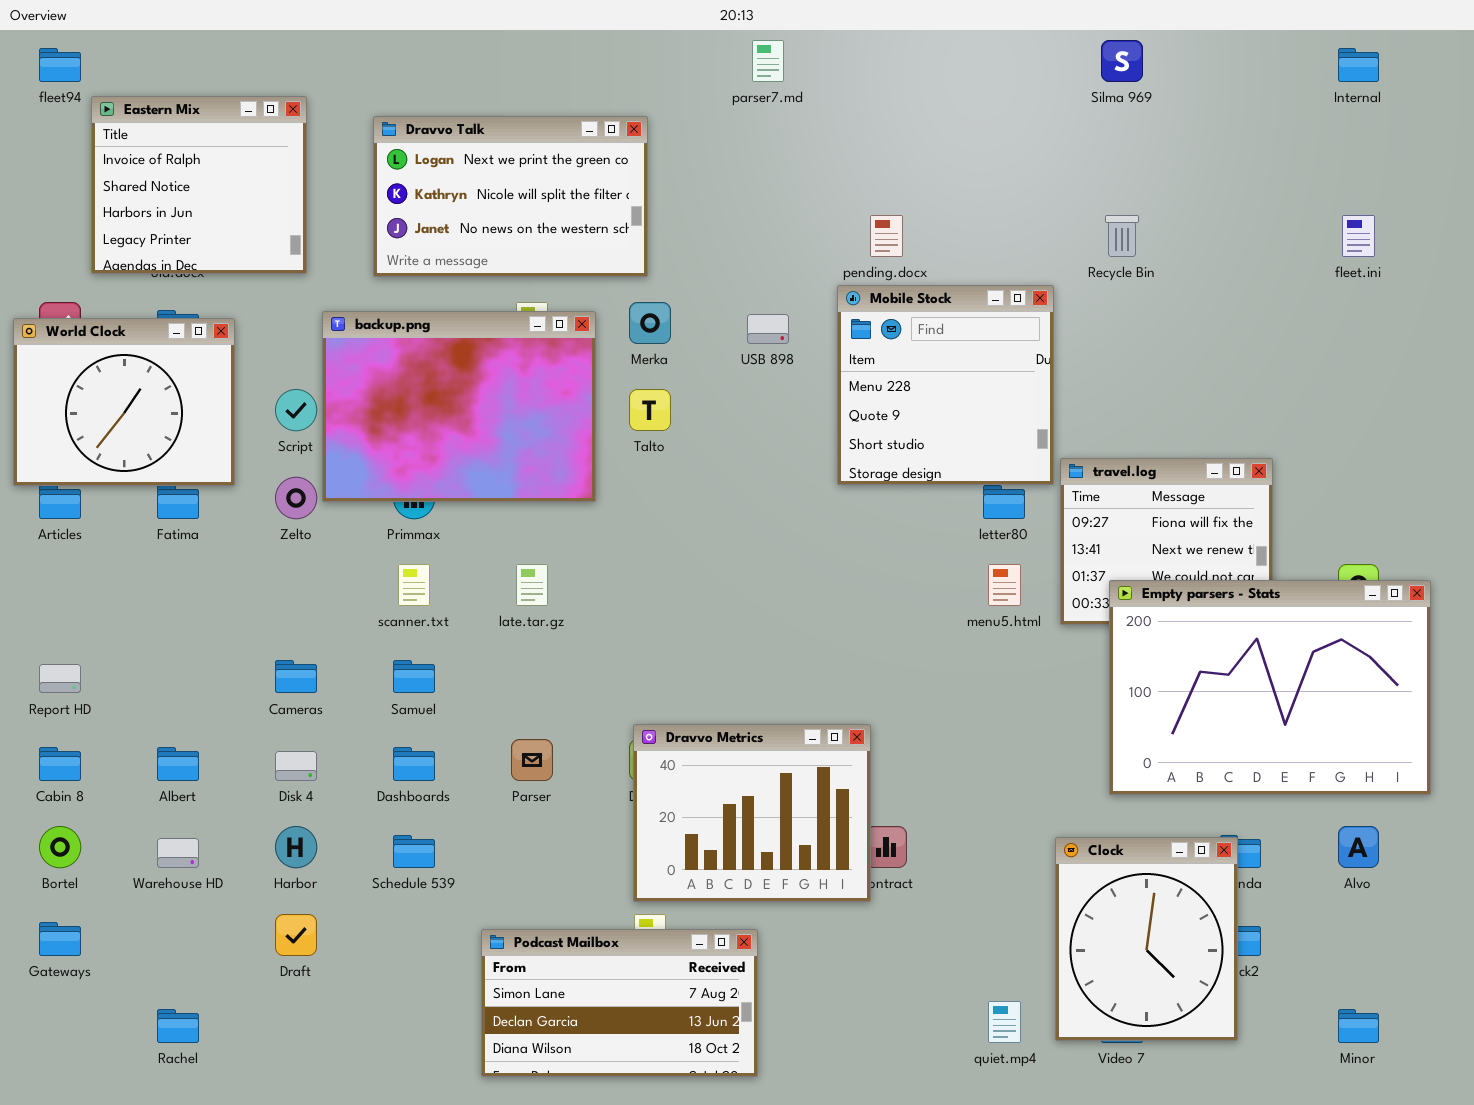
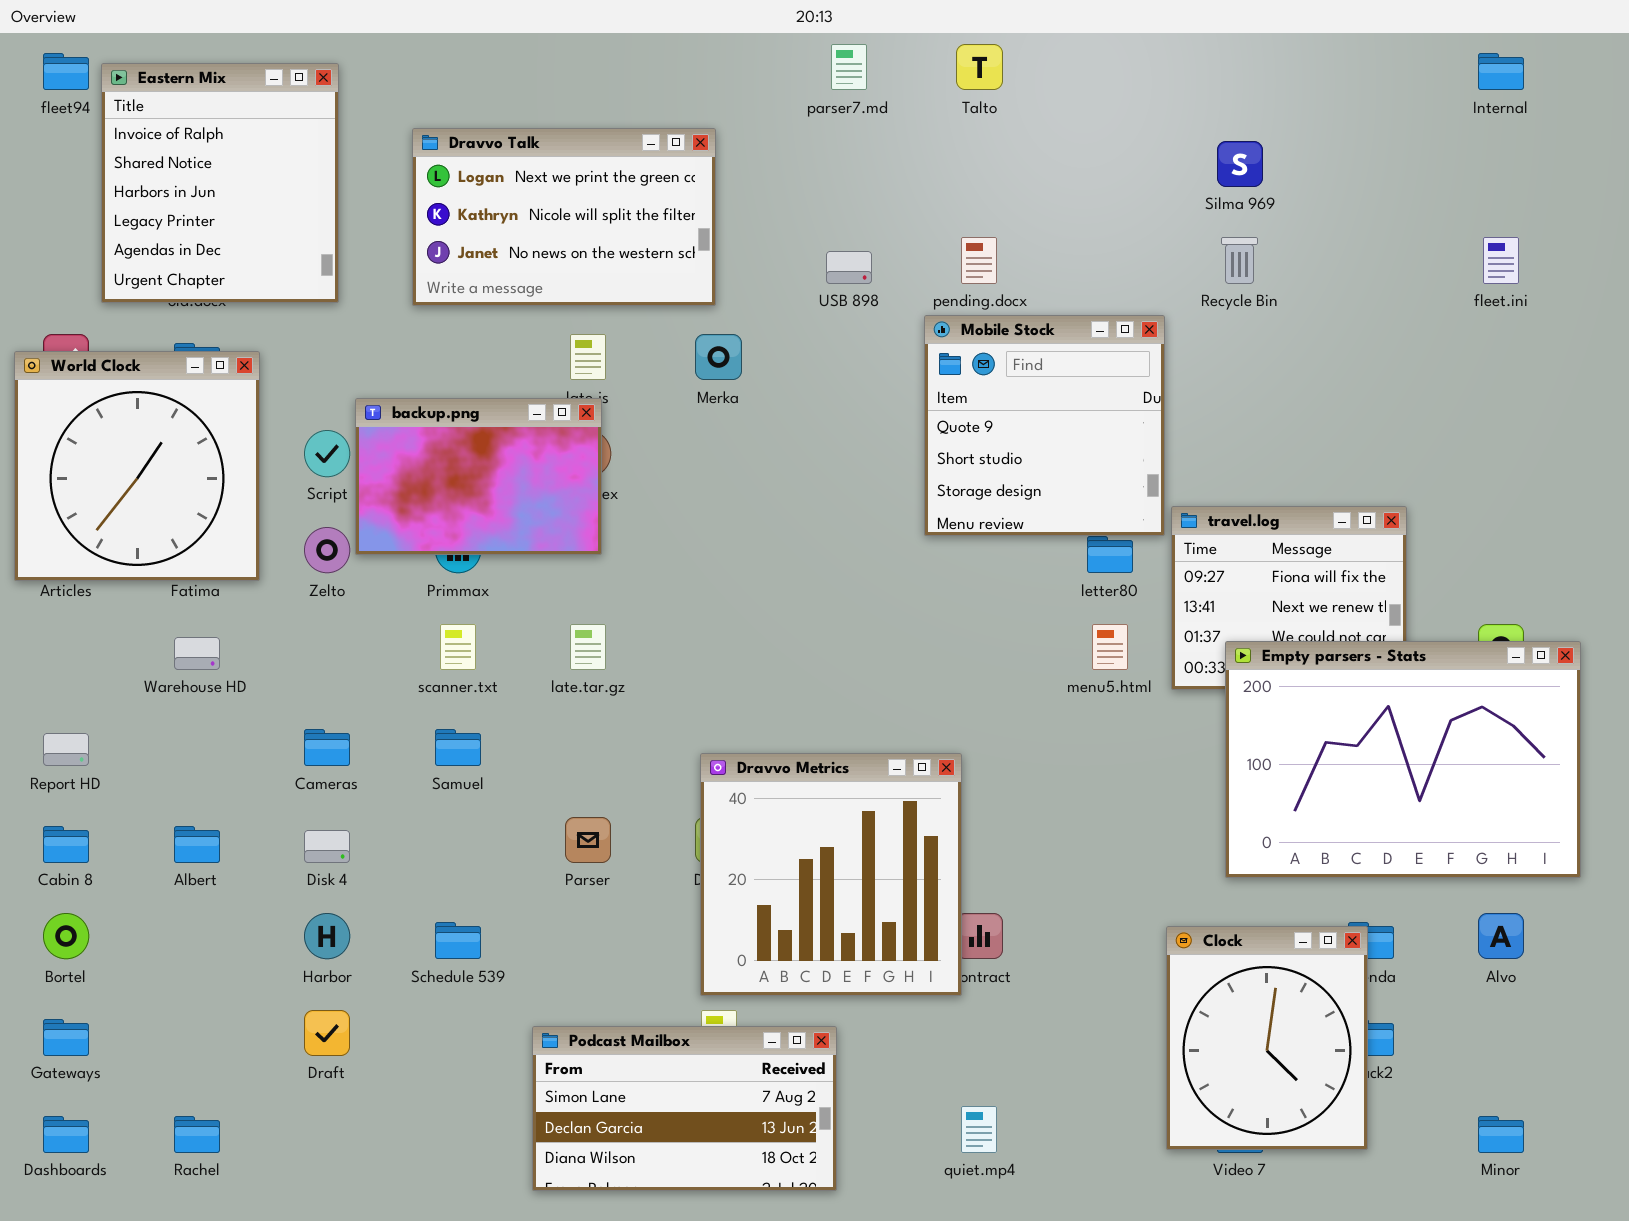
Silma 969: [1101,40,1143,82] -> [1217,141,1263,187], moved
Eastern Mix: [91,96,307,274] -> [101,63,339,303], resized
Mobile Stock: [837,285,1054,485] -> [924,315,1165,536], scrolled down 1 row
backup.png: [322,311,596,502] -> [355,398,602,555], resized
USB 898: [747,314,789,344] -> [826,251,872,284], moved
World Clock: [13,318,235,486] -> [14,351,260,581], resized
Talto: [629,389,671,431] -> [956,44,1003,90], moved
Dravvo Metrics: [633,724,871,902] -> [700,753,962,996], resized
Dashboards: [393,747,435,781] -> [43,1116,89,1153], moved
Warehouse HD: [157,838,199,868] -> [174,637,220,670], moved
quiet.mp4: [988,1001,1021,1043] -> [961,1106,997,1153], moved

